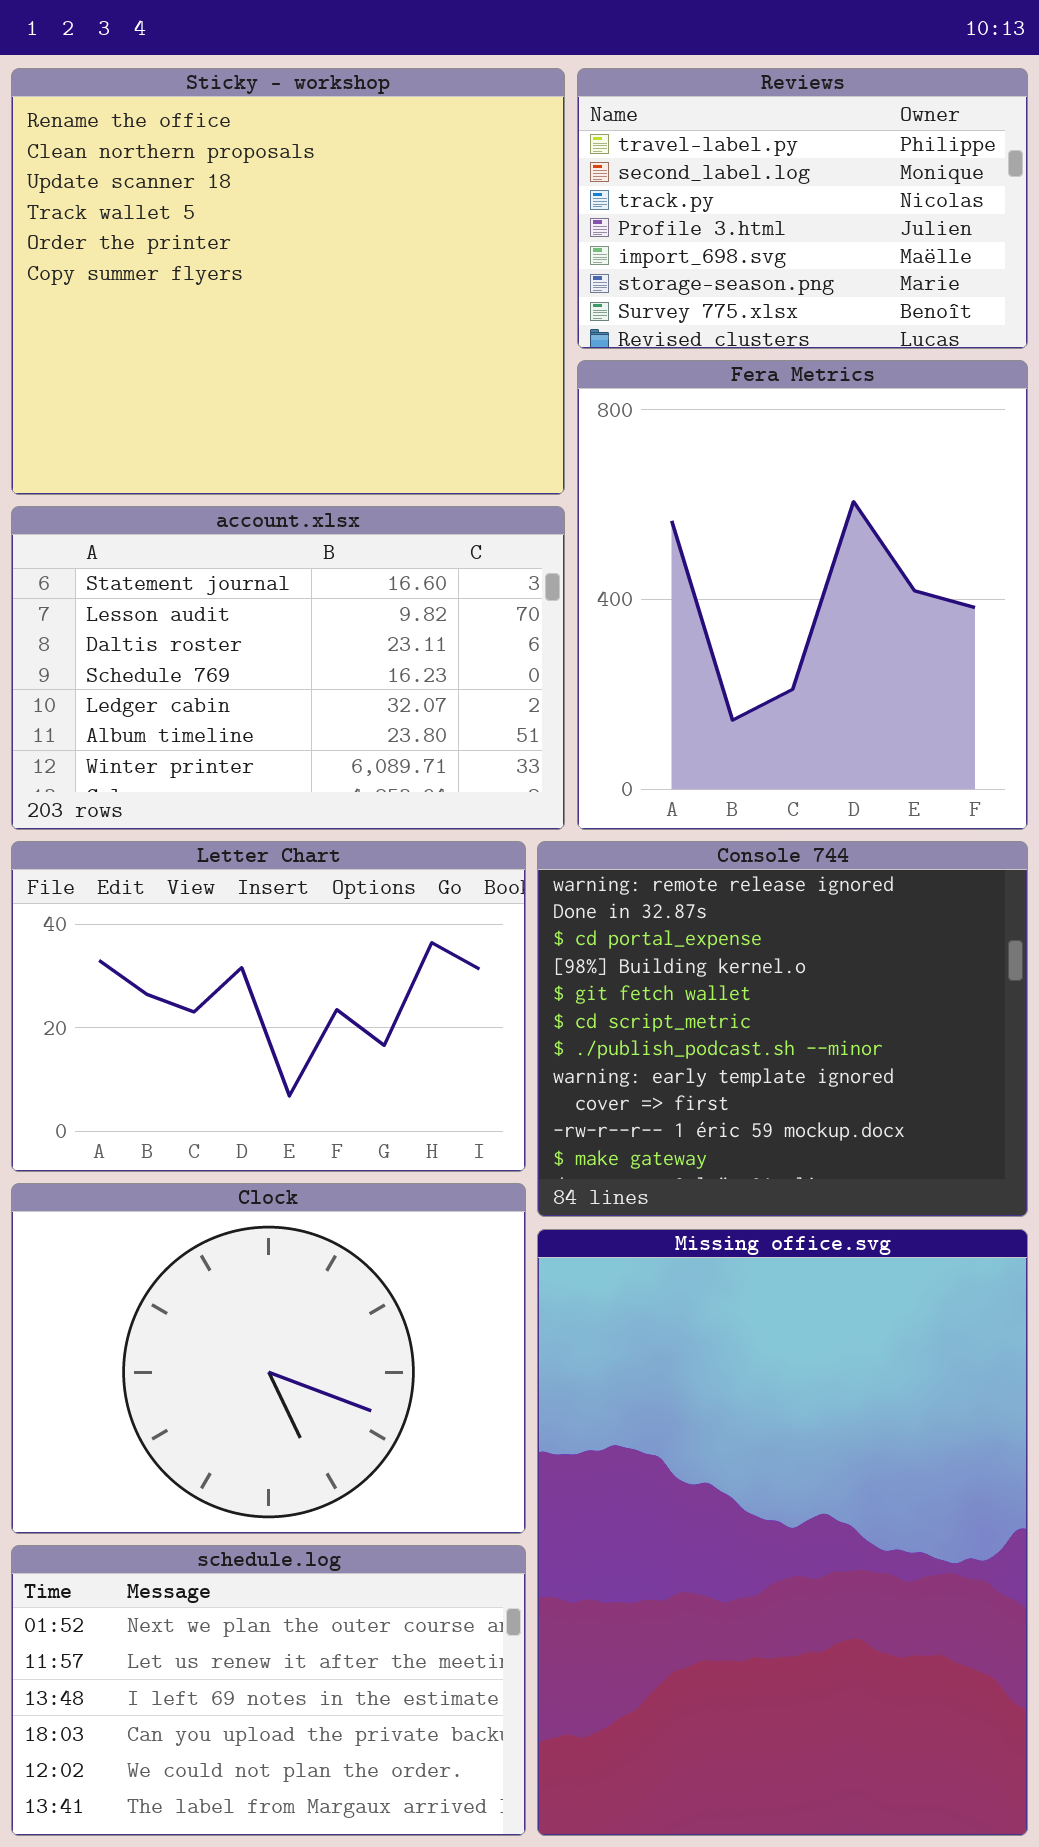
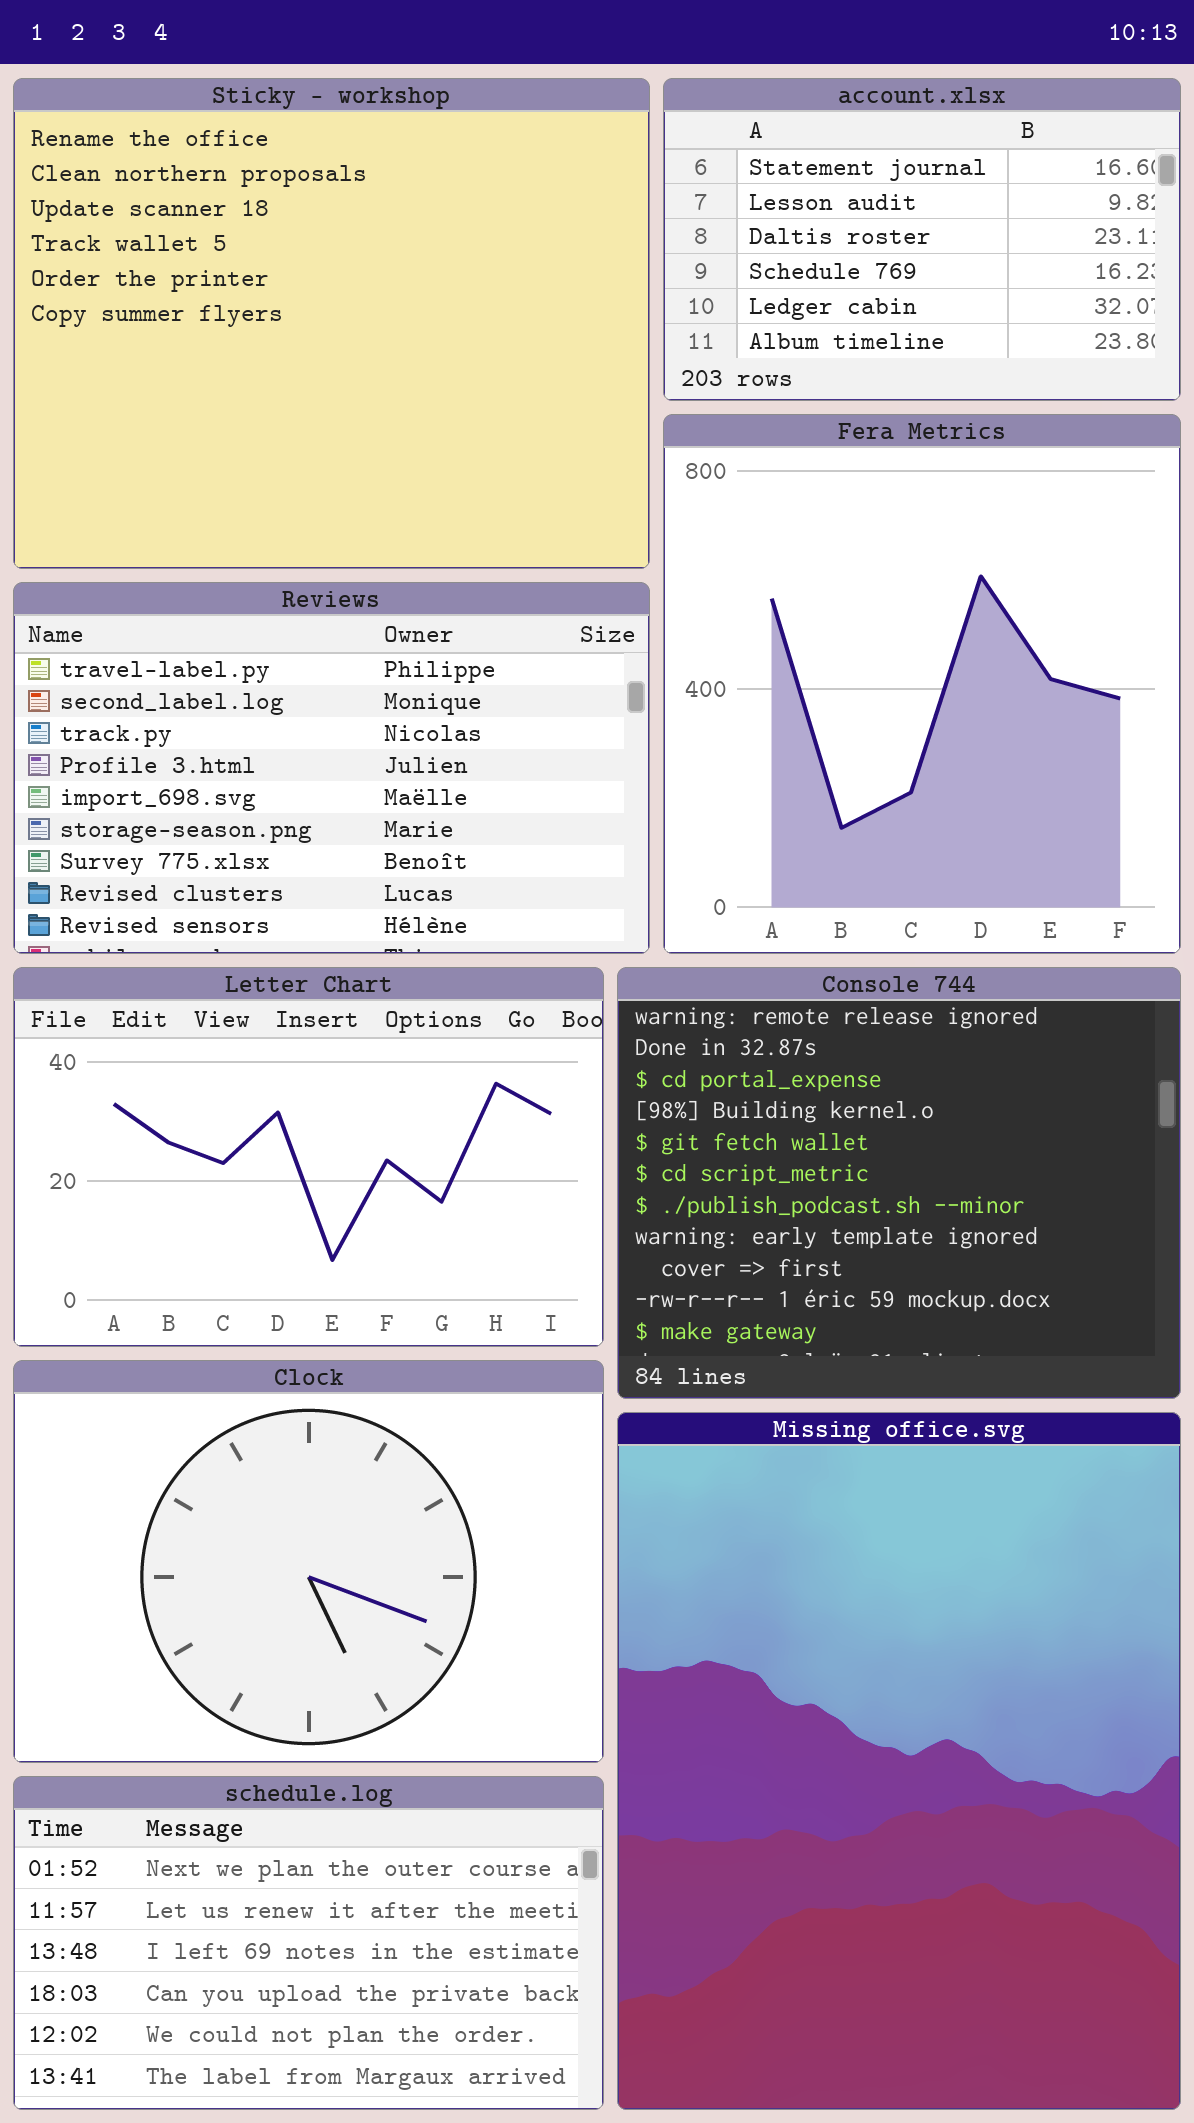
Reviews: [577,68,1028,349] -> [13,582,650,954], moved, resized
account.xlsx: [11,506,565,830] -> [663,78,1181,401], moved, resized

